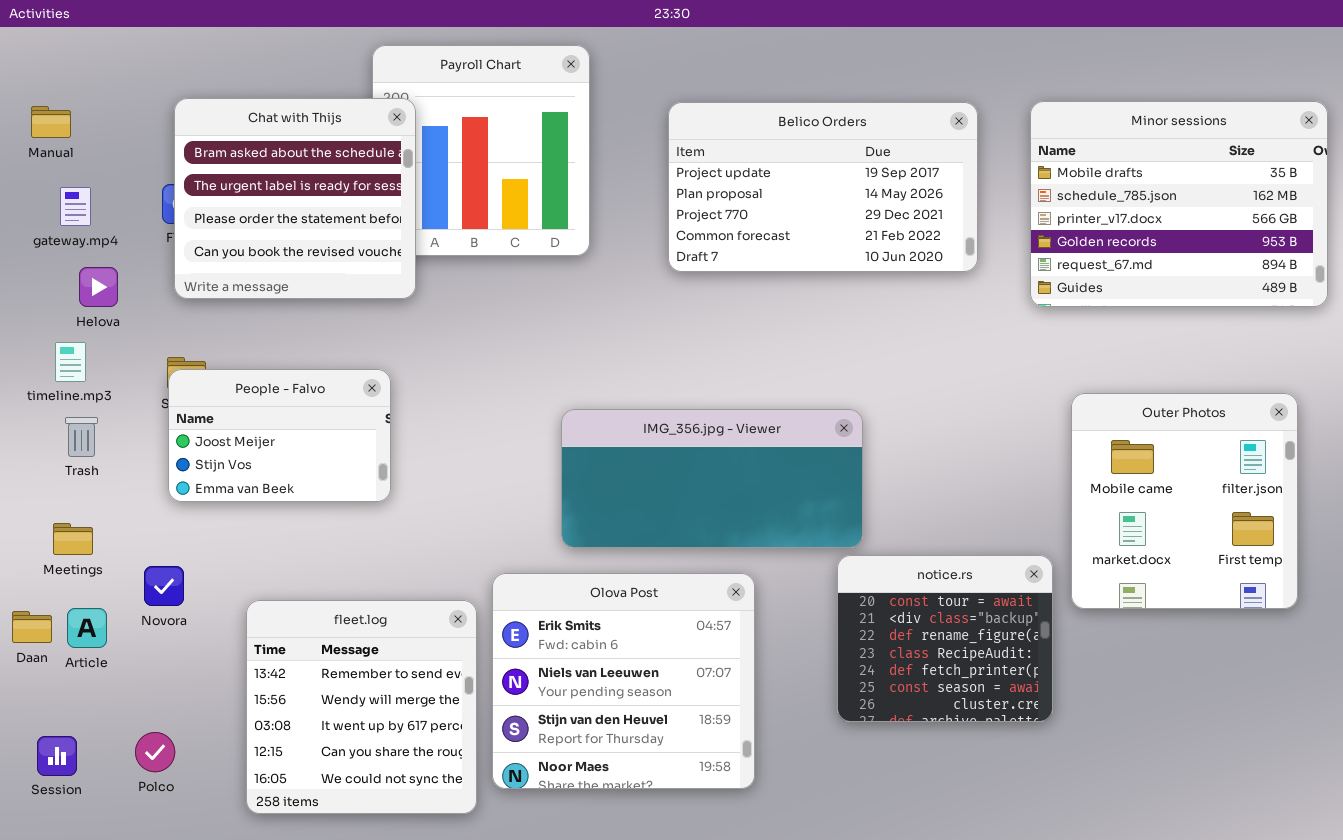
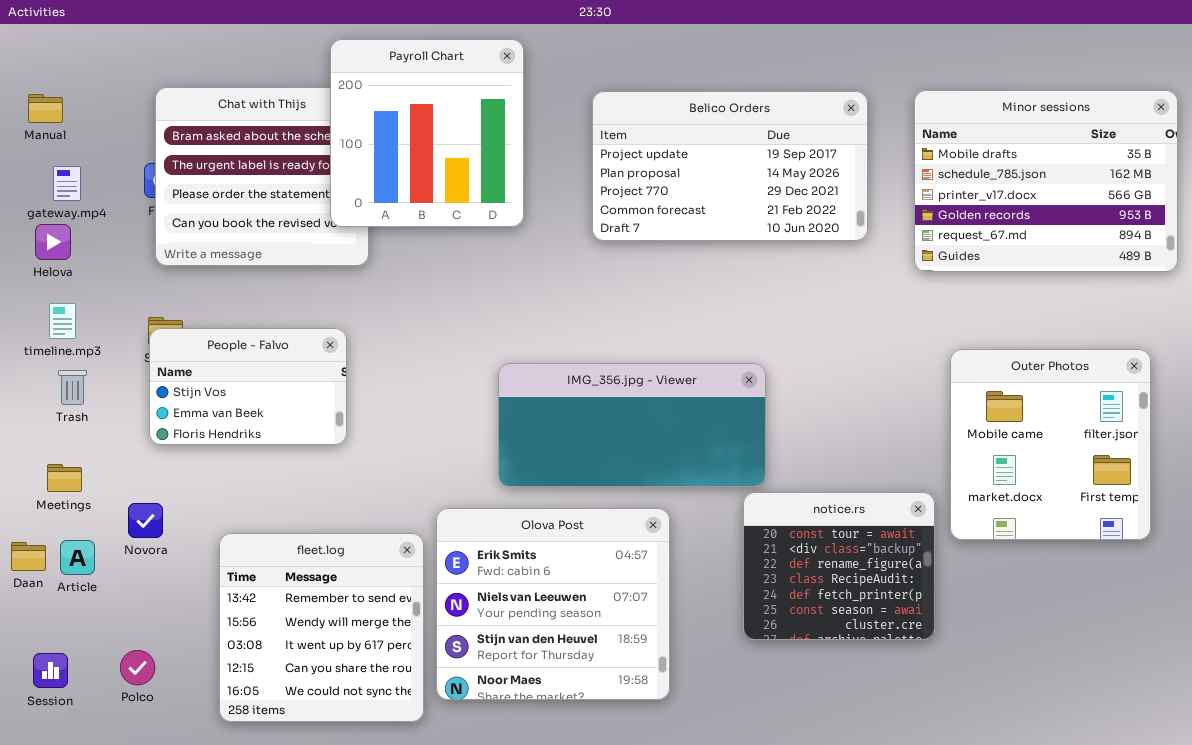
Payroll Chart: [372,45,590,256] -> [330,39,524,227], raised
Helova: [79,267,118,307] -> [35,224,71,260], moved
People - Falvo: [168,369,391,502] -> [149,328,347,445], scrolled down 1 row

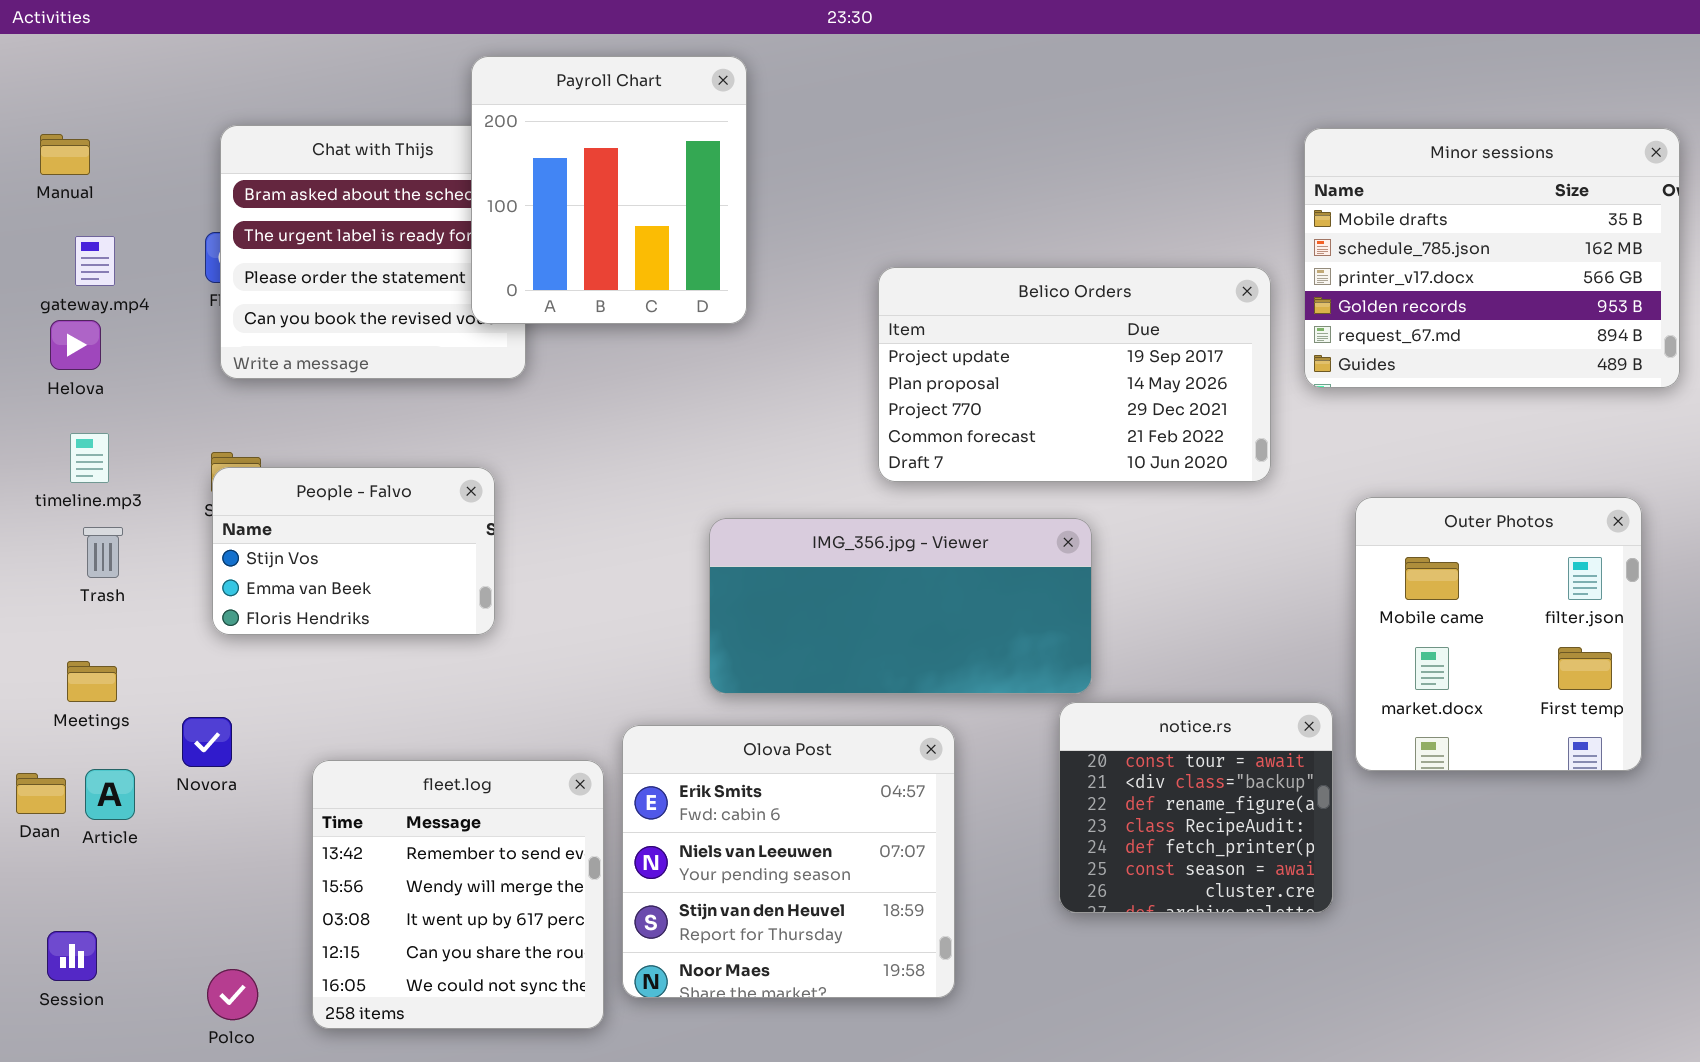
Belico Orders: [592,91,868,241] -> [878,267,1271,482], moved
Polco: [120,650,155,685] -> [207,969,258,1020], moved

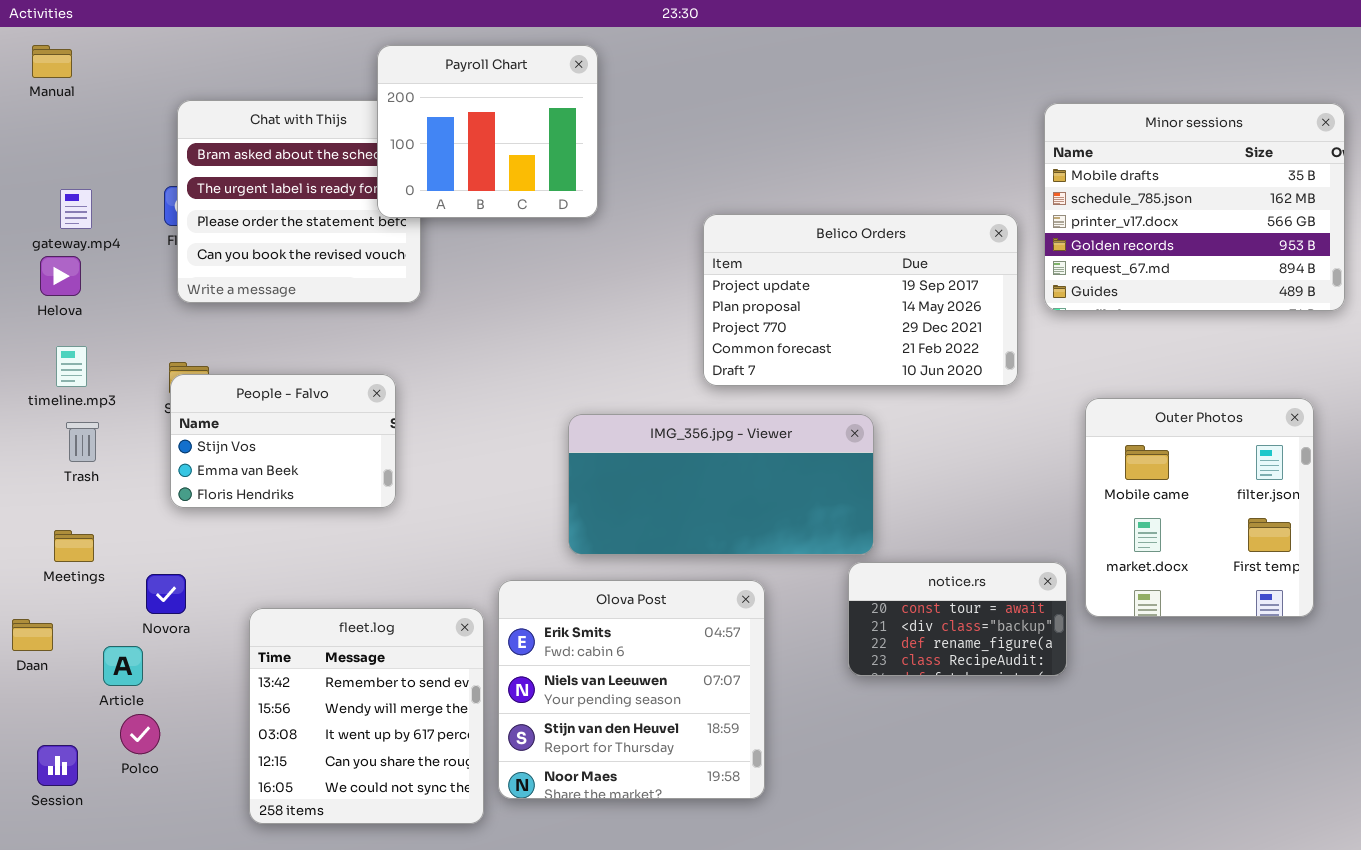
Payroll Chart: [471,56,747,324] -> [377,45,598,218], resized
Manual: [40,134,90,175] -> [32,45,72,78], moved
notice.rs: [1059,702,1333,913] -> [848,562,1067,676], resized
Article: [85,769,135,820] -> [103,646,143,686], moved
Polco: [207,969,258,1020] -> [120,714,160,754], moved

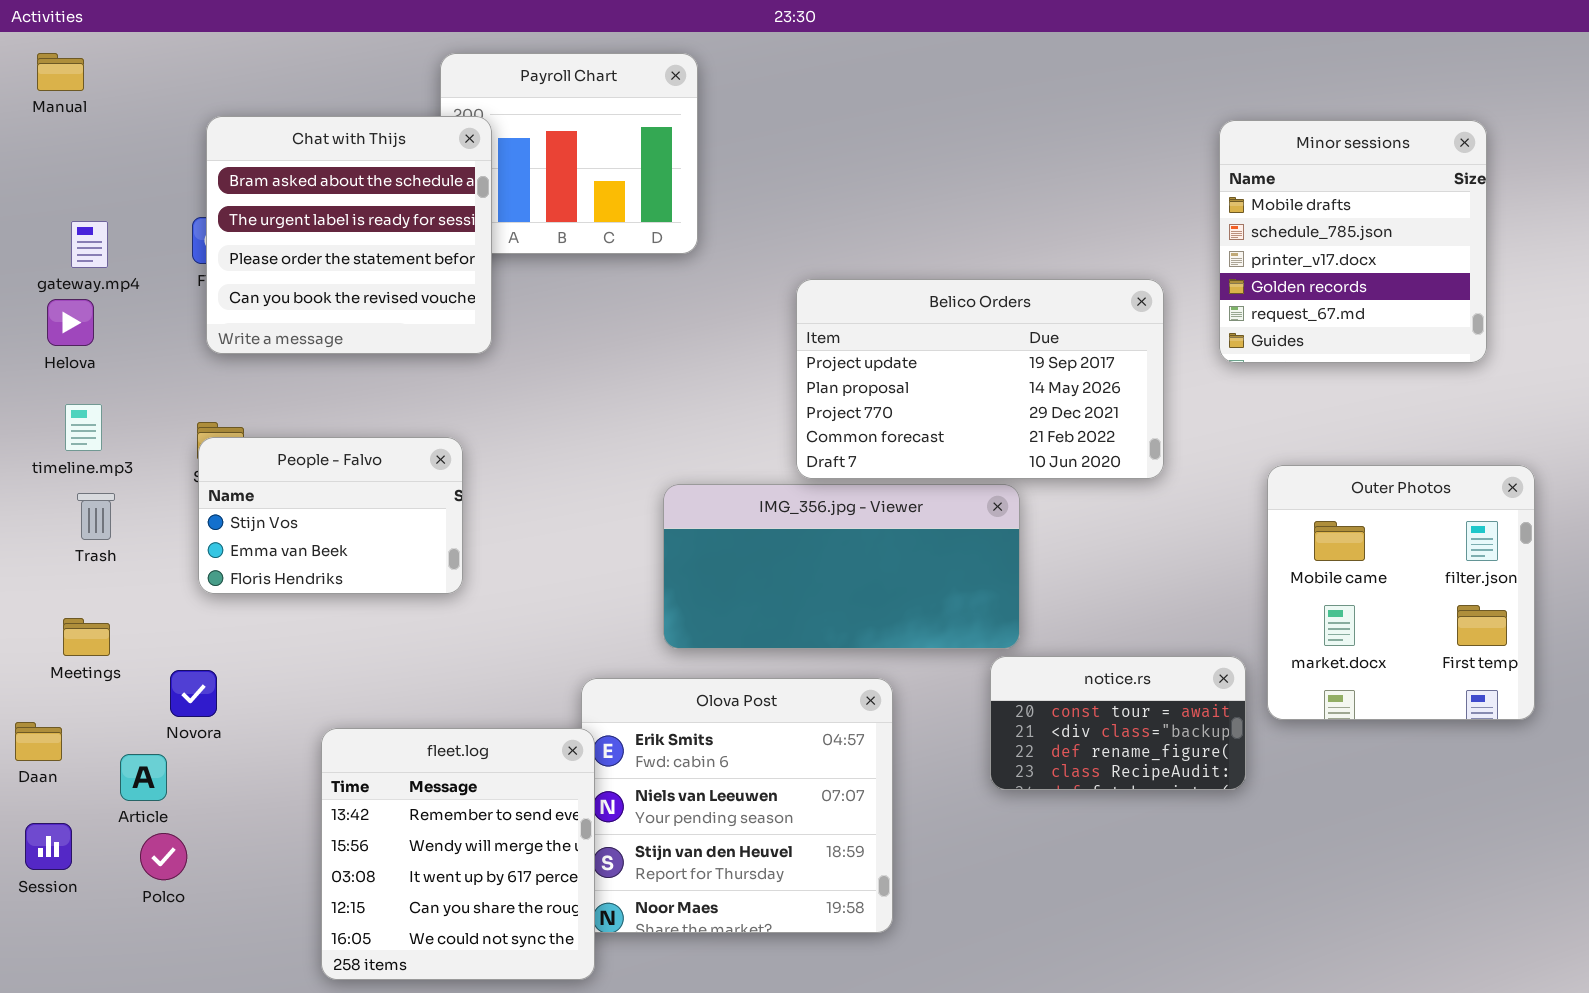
Chat with Thijs: [177,100,421,303] -> [206,116,492,354], raised
Minor sessions: [1044,103,1345,311] -> [1219,120,1487,363], resized
Belico Orders: [703,214,1018,386] -> [796,279,1164,479], moved
fleet.log: [249,608,484,824] -> [321,728,595,980], moved
Session: [37,745,78,786] -> [25,823,72,870], moved

